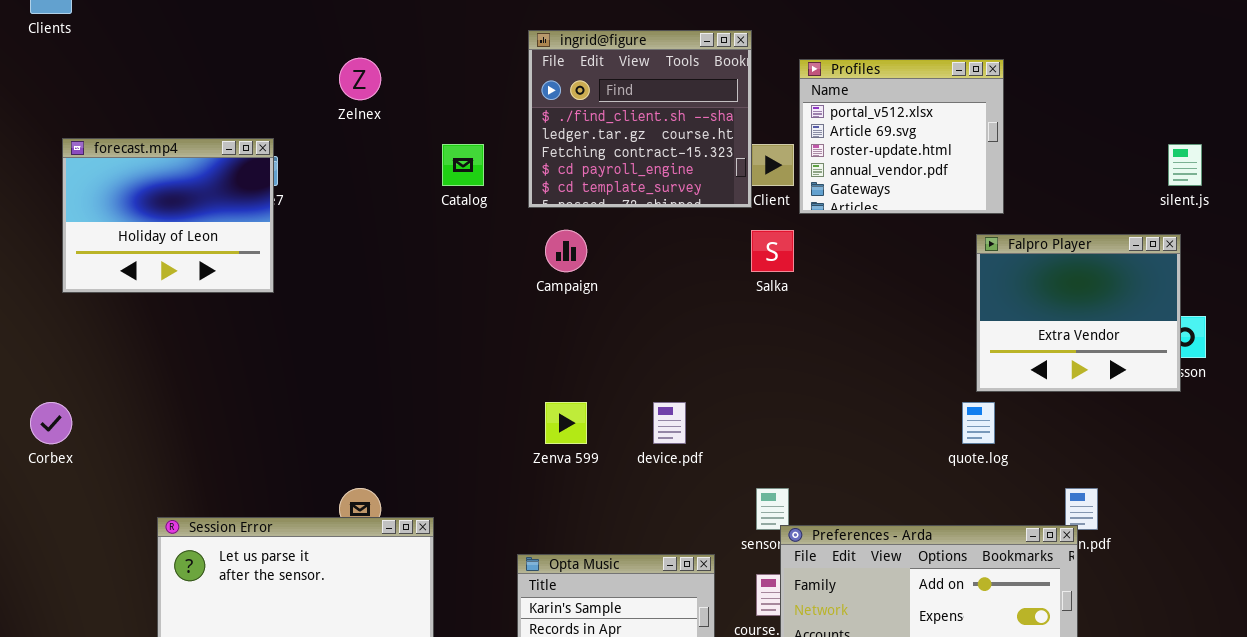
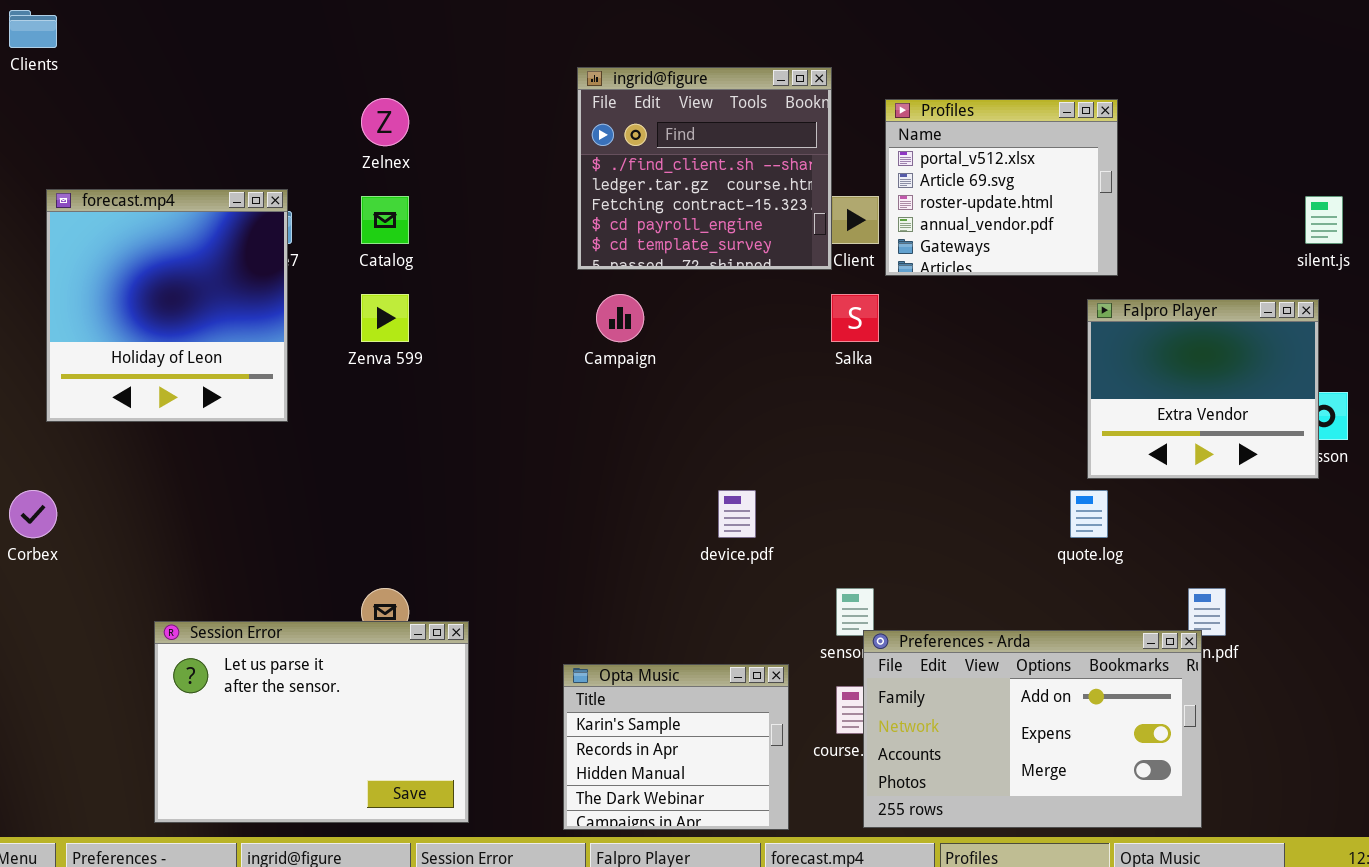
forecast.mp4: [62,138,274,293] -> [46,189,288,422], resized
Catalog: [442,144,484,186] -> [361,196,409,244], moved
Zenva 599: [545,402,587,444] -> [361,294,409,342], moved

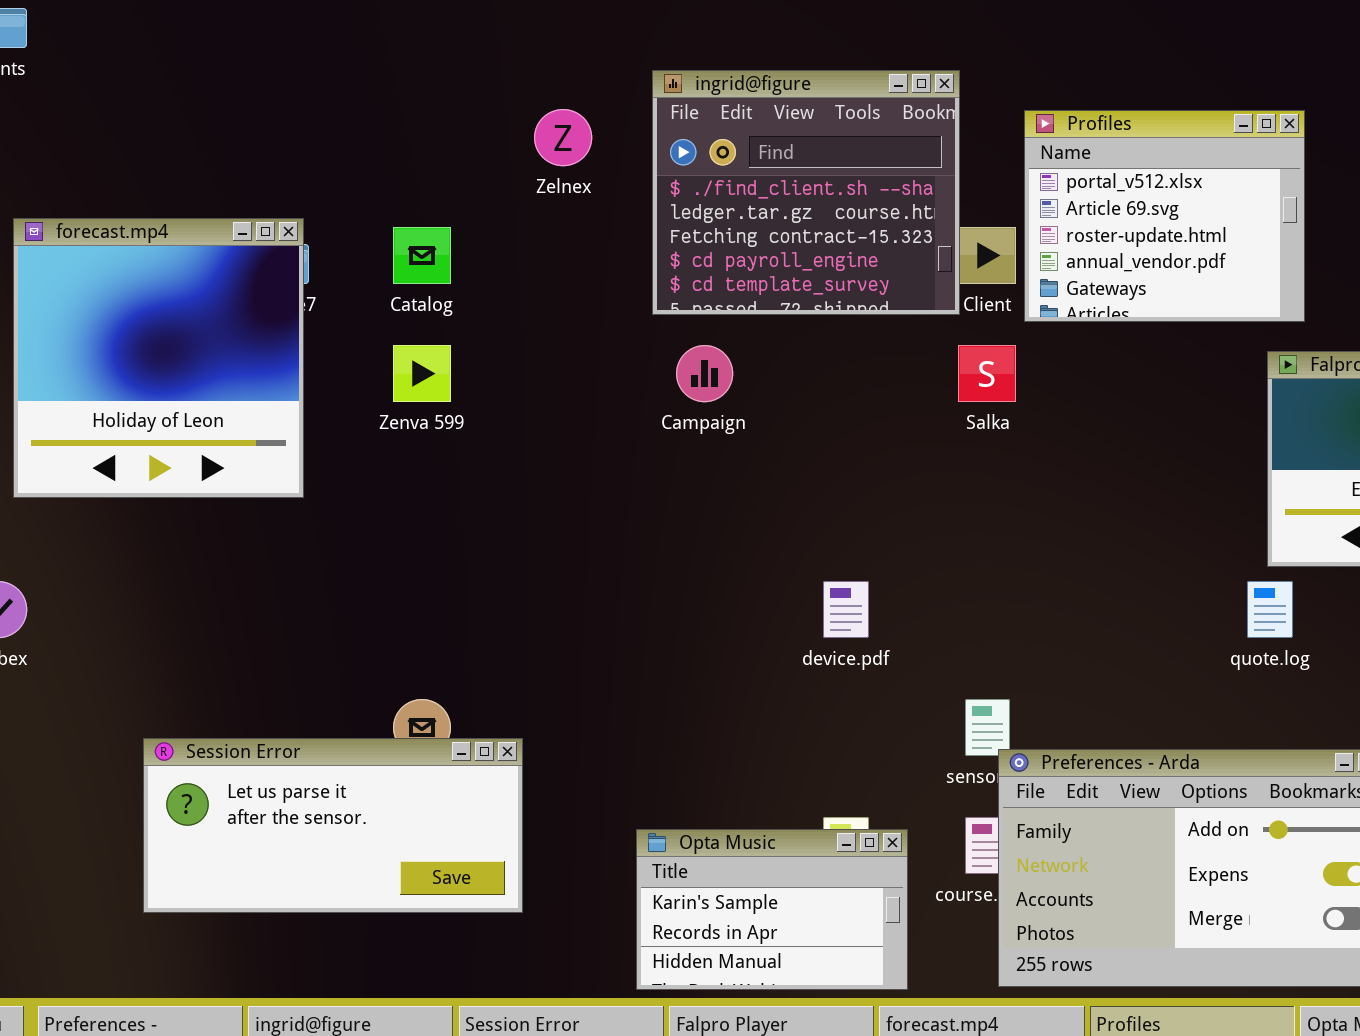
Zelnex: [361,98,409,146] -> [534,109,592,166], moved
Session Error: [154,621,469,823] -> [143,738,523,913], resized
Opta Music: [563,664,789,830] -> [636,829,908,990], resized

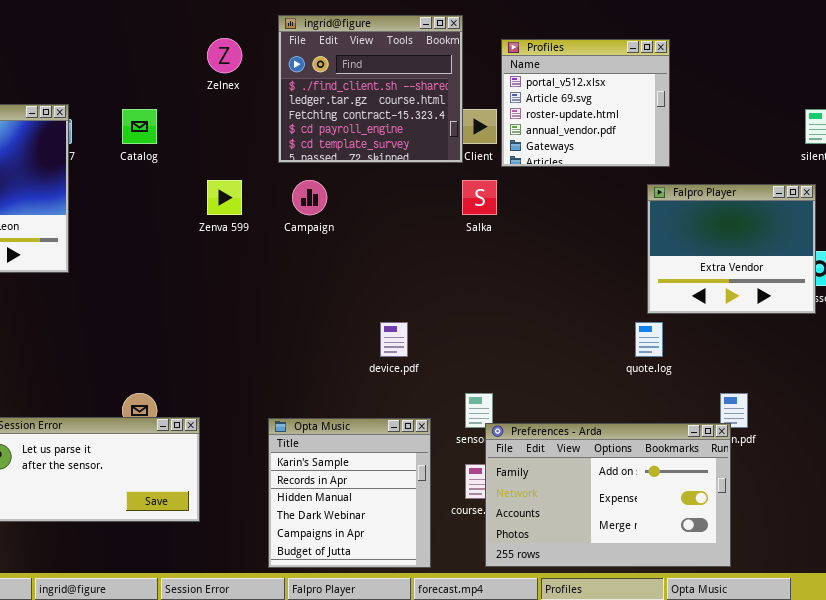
Zenva 599: [393,345,451,402] -> [207,180,242,215], moved
Opta Music: [636,829,908,990] -> [268,418,431,568], resized

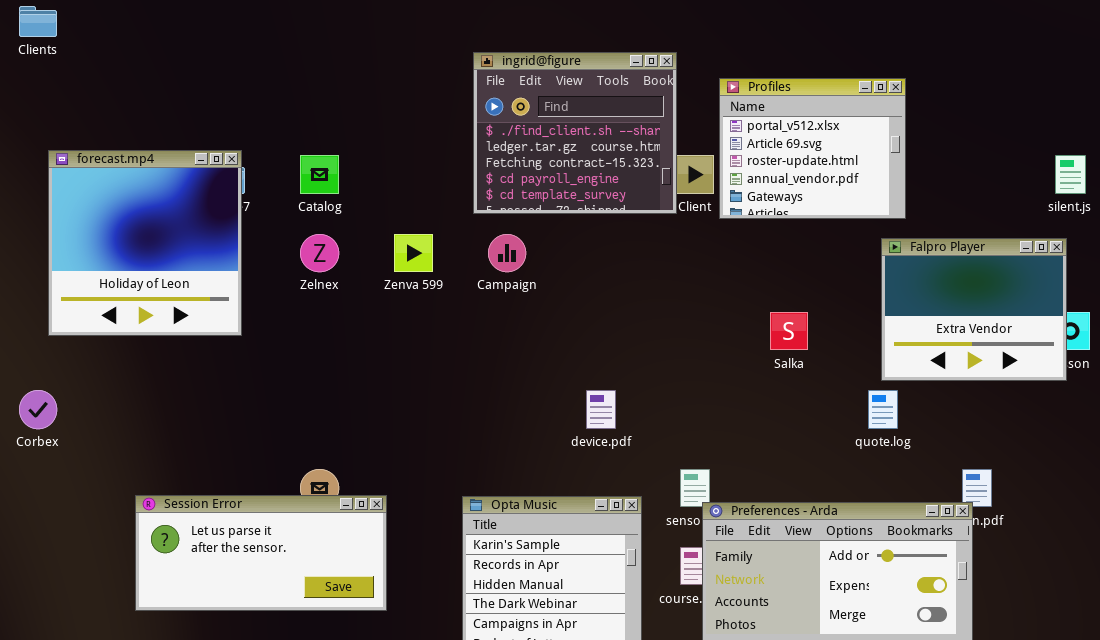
Zelnex: [207,38,242,73] -> [300,234,339,272], moved
Salka: [462,180,497,215] -> [770,312,808,350], moved

